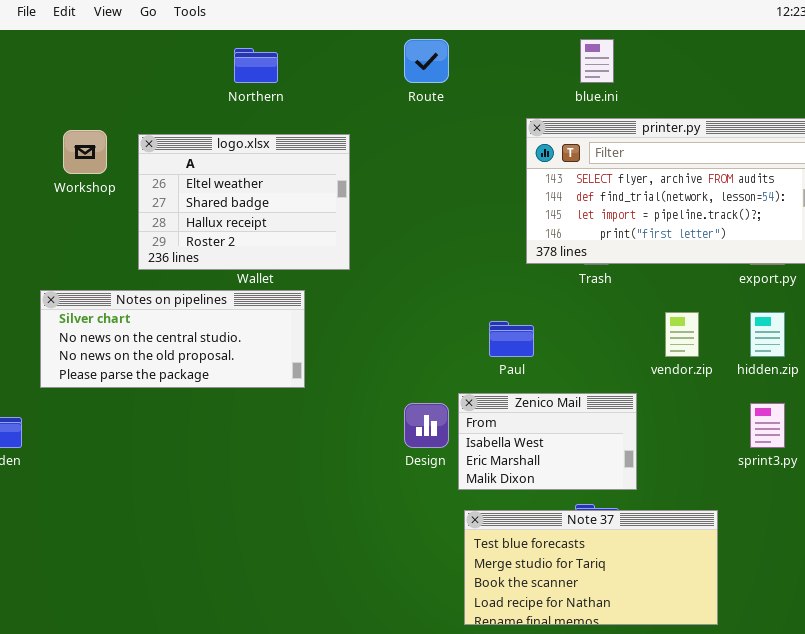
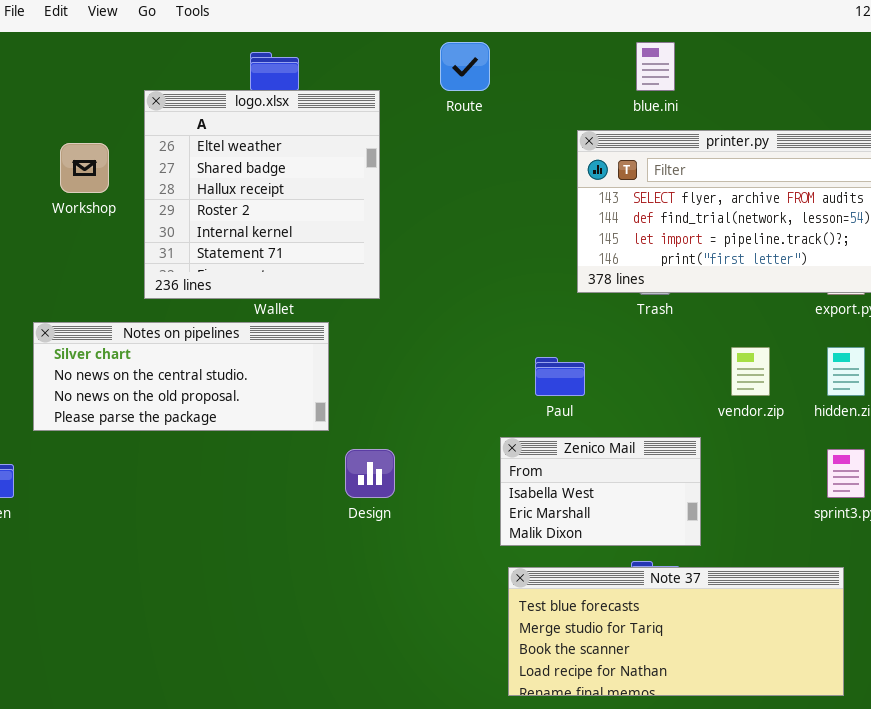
logo.xlsx: [138,134,350,270] -> [144,90,380,299], resized
Design: [404,403,449,448] -> [345,449,395,498], moved
Note 37: [464,510,718,625] -> [508,567,844,696], resized

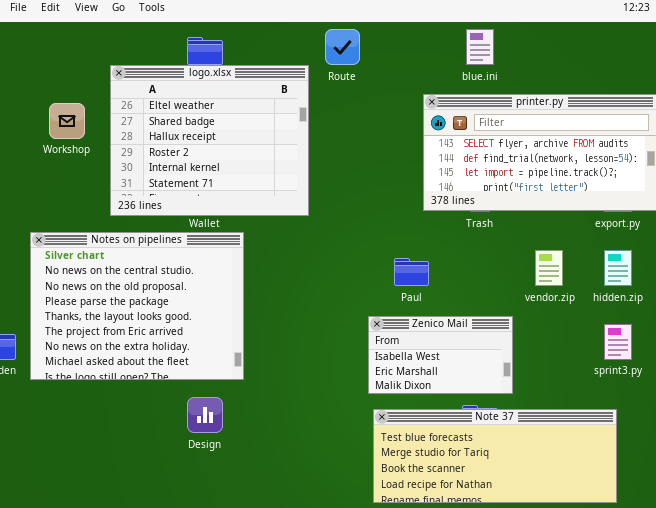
logo.xlsx: [144,90,380,299] -> [110,65,309,216], resized
Notes on pipelines: [33,322,329,431] -> [30,232,244,380], resized
Design: [345,449,395,498] -> [187,397,223,433], moved

